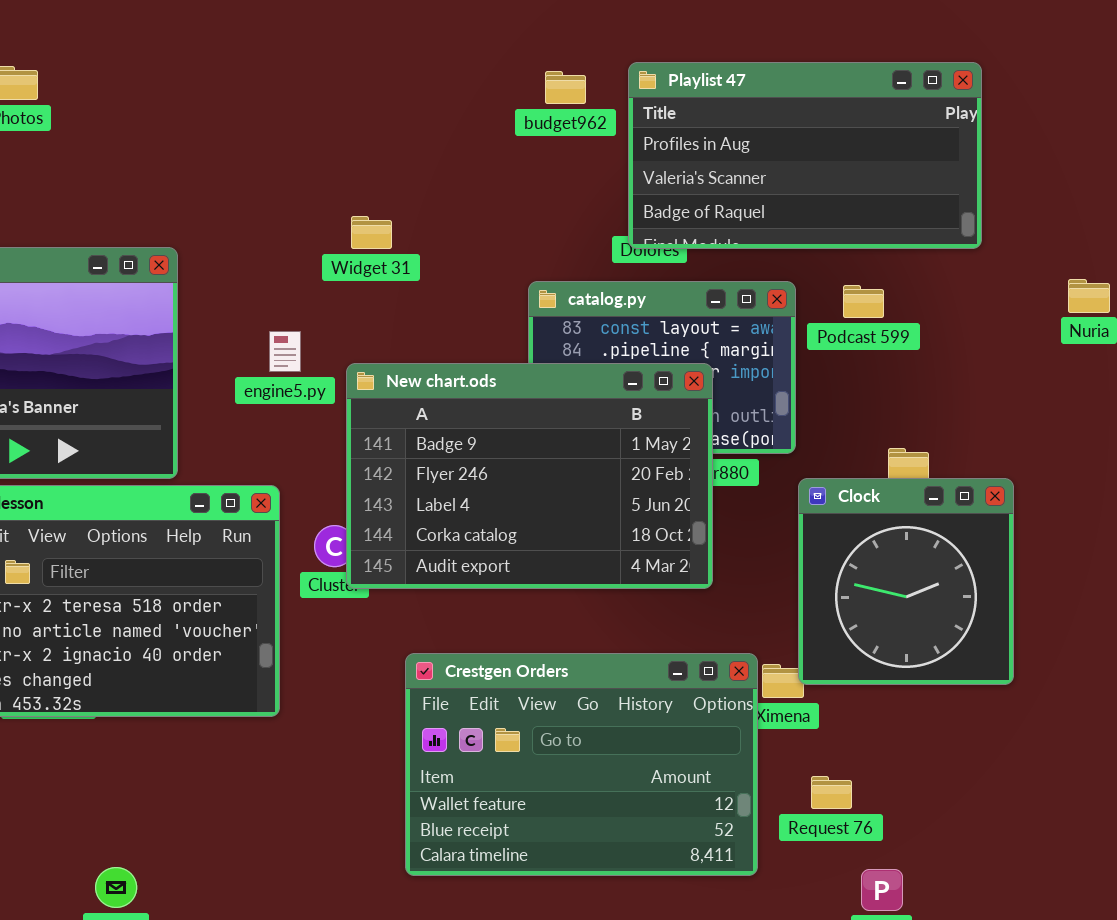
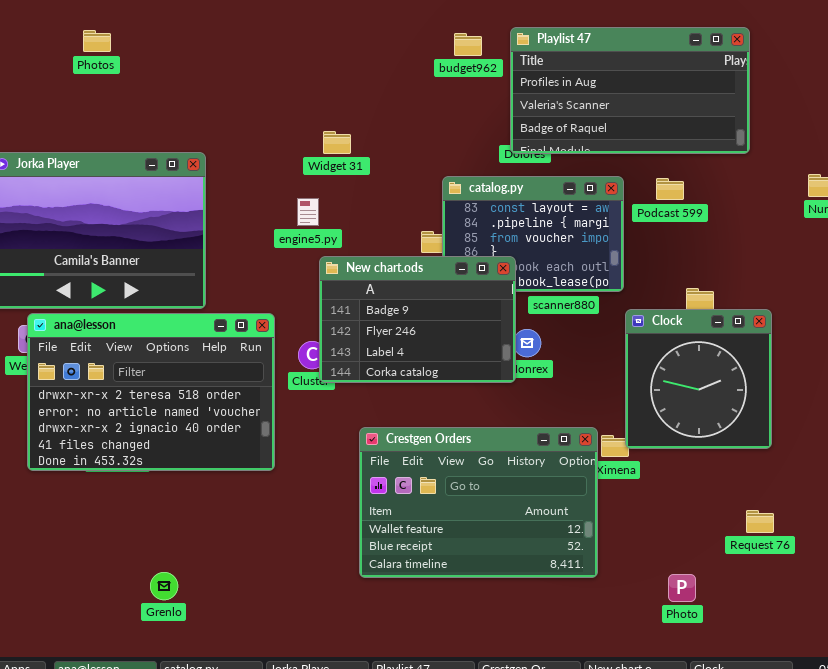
engine5.py: [269,331,301,372] -> [297,198,319,226], moved
New chart.ods: [346,363,713,589] -> [319,256,516,383], resized
Request 76: [811,776,852,809] -> [746,510,774,533], moved

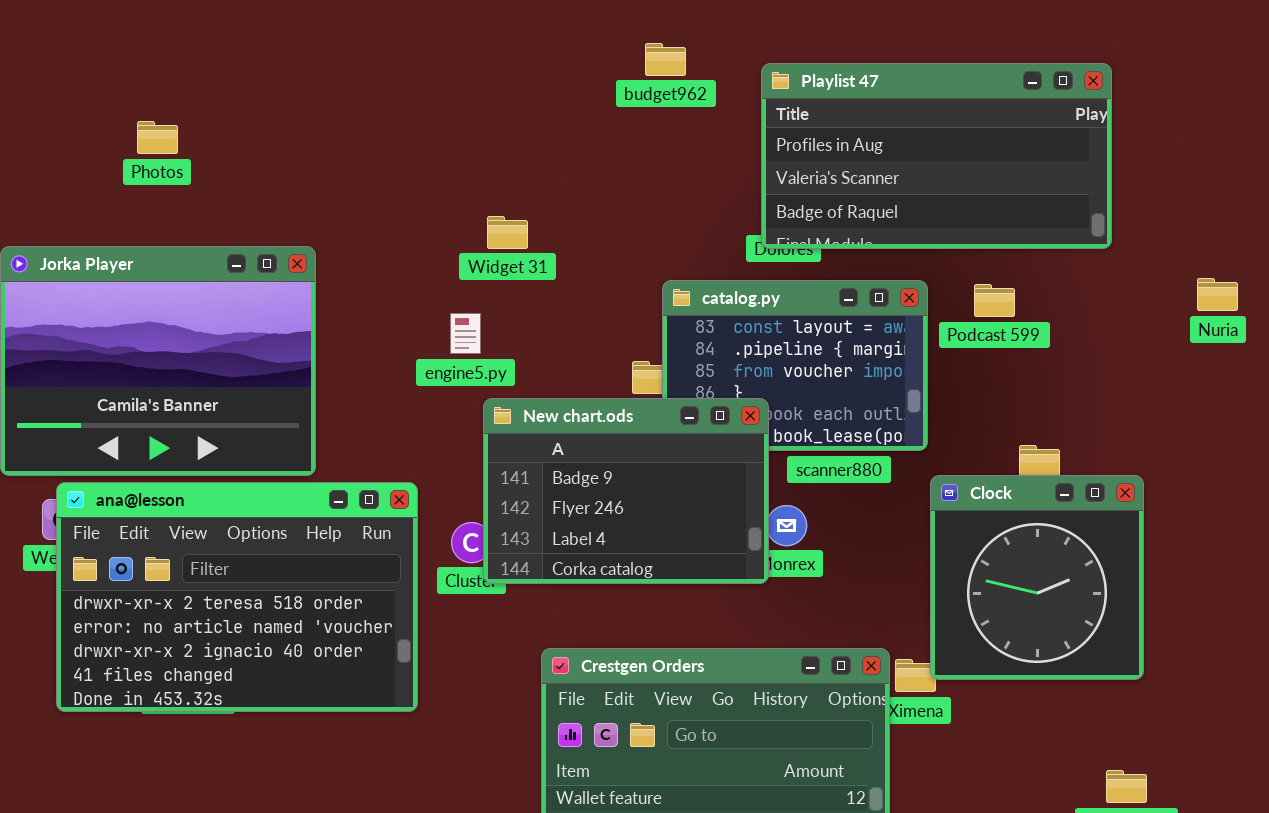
Photos: [83,30,111,52] -> [137,121,178,154], moved
budget962: [454,33,482,56] -> [645,43,686,76], moved

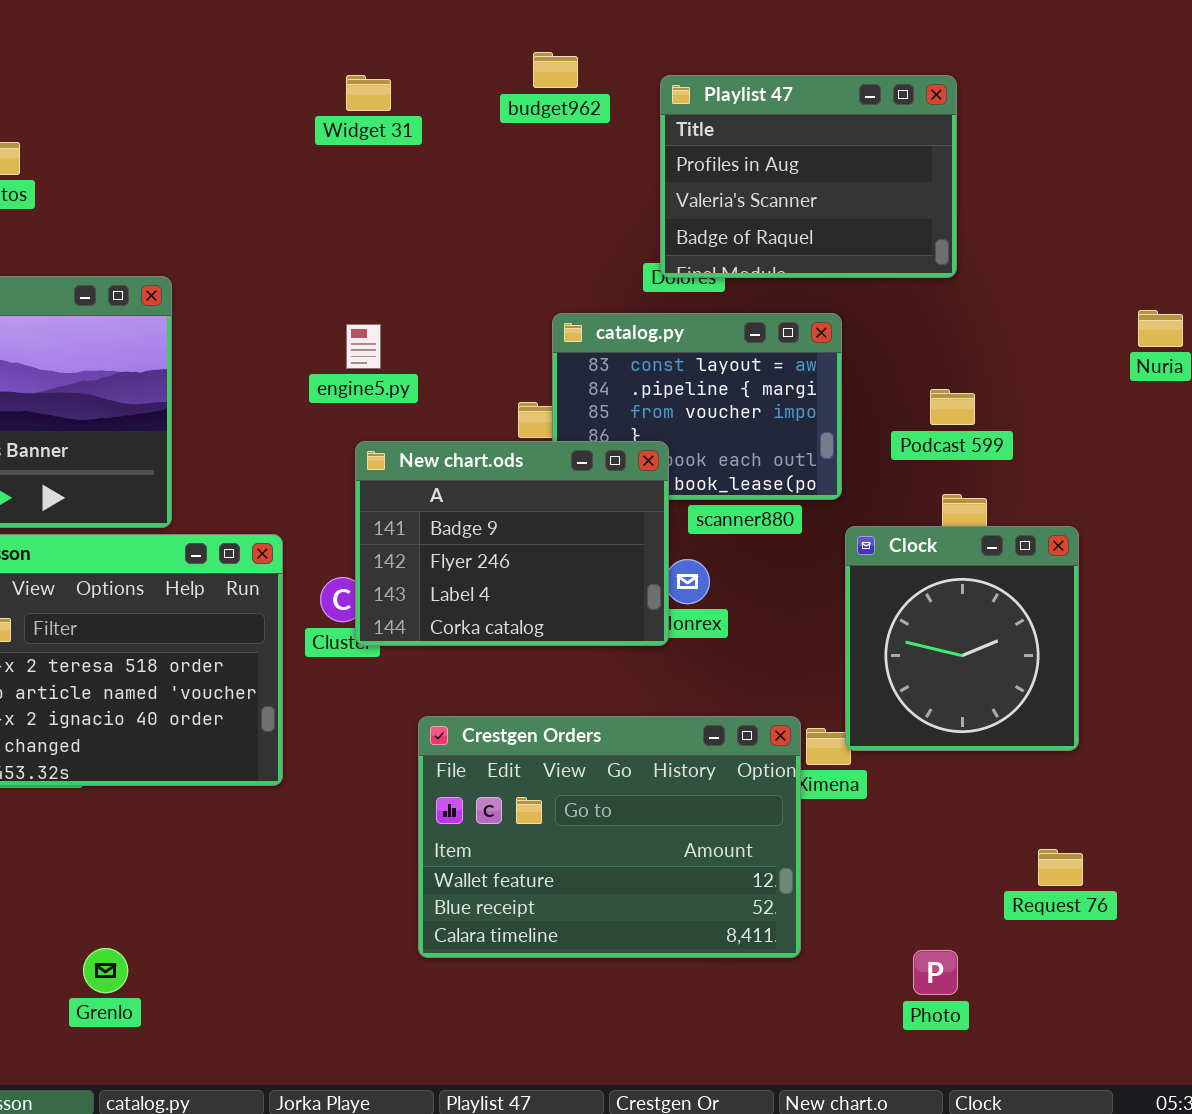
Playlist 47: [761,63,1112,249] -> [660,75,957,278], resized
Widget 31: [487,216,528,249] -> [346,75,391,111], moved
Podcast 599: [974,284,1015,317] -> [930,389,975,425], moved
engine5.py: [450,313,481,354] -> [346,324,381,369], moved

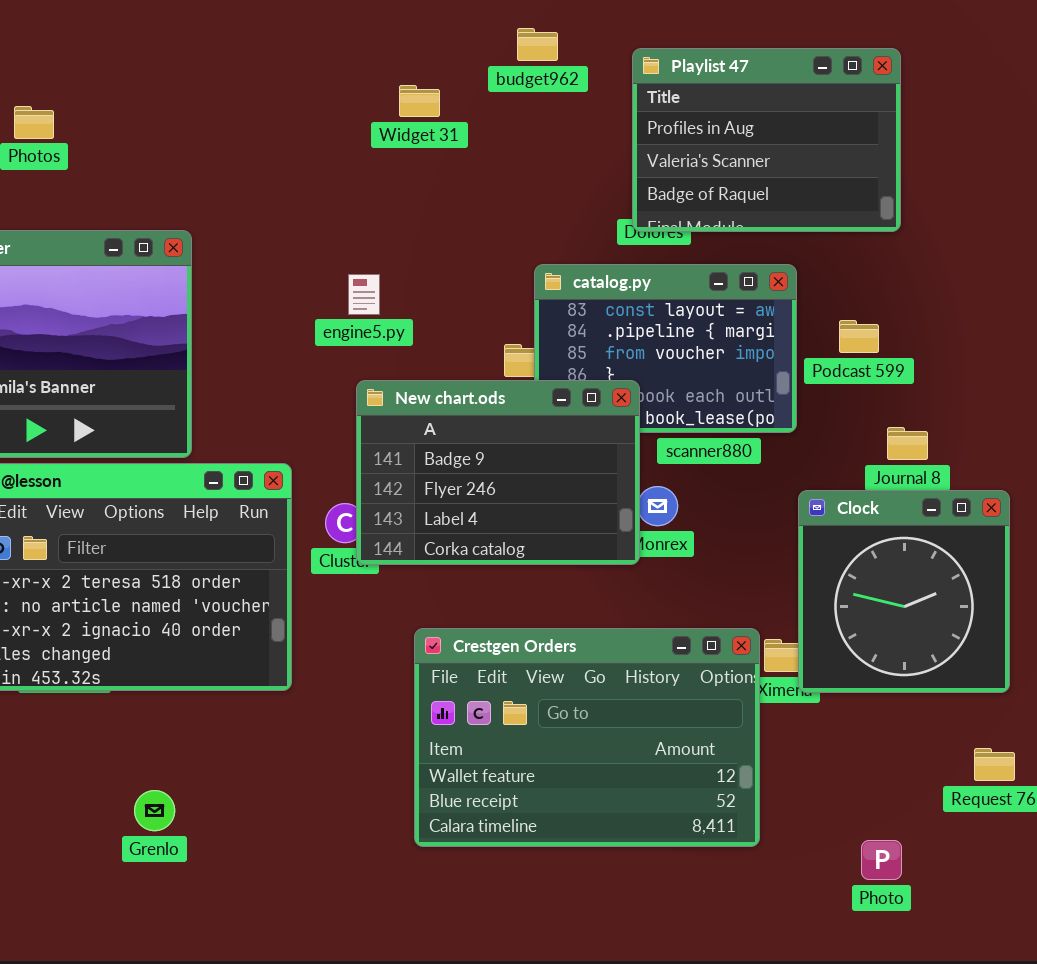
Widget 31: [346,75,391,111] -> [399,85,440,117], moved
Podcast 599: [930,389,975,425] -> [839,320,879,353], moved
Clock: [845,526,1079,751] -> [798,490,1010,693], moved
Grenlo: [83,948,128,993] -> [134,790,175,831], moved

